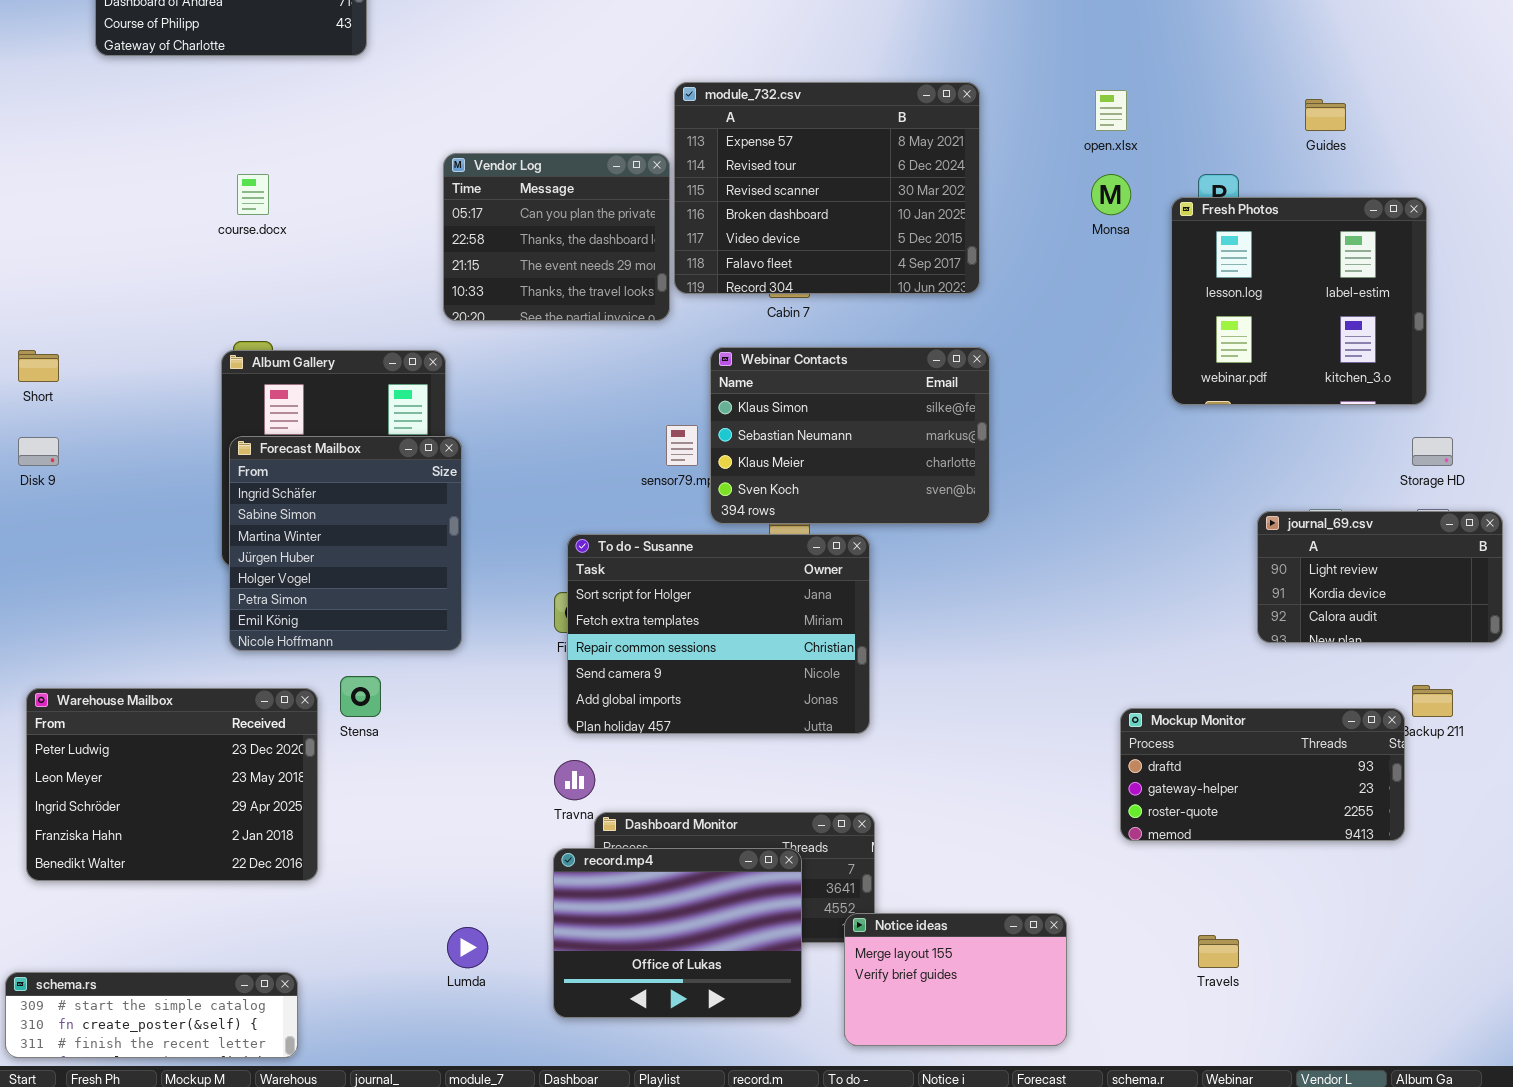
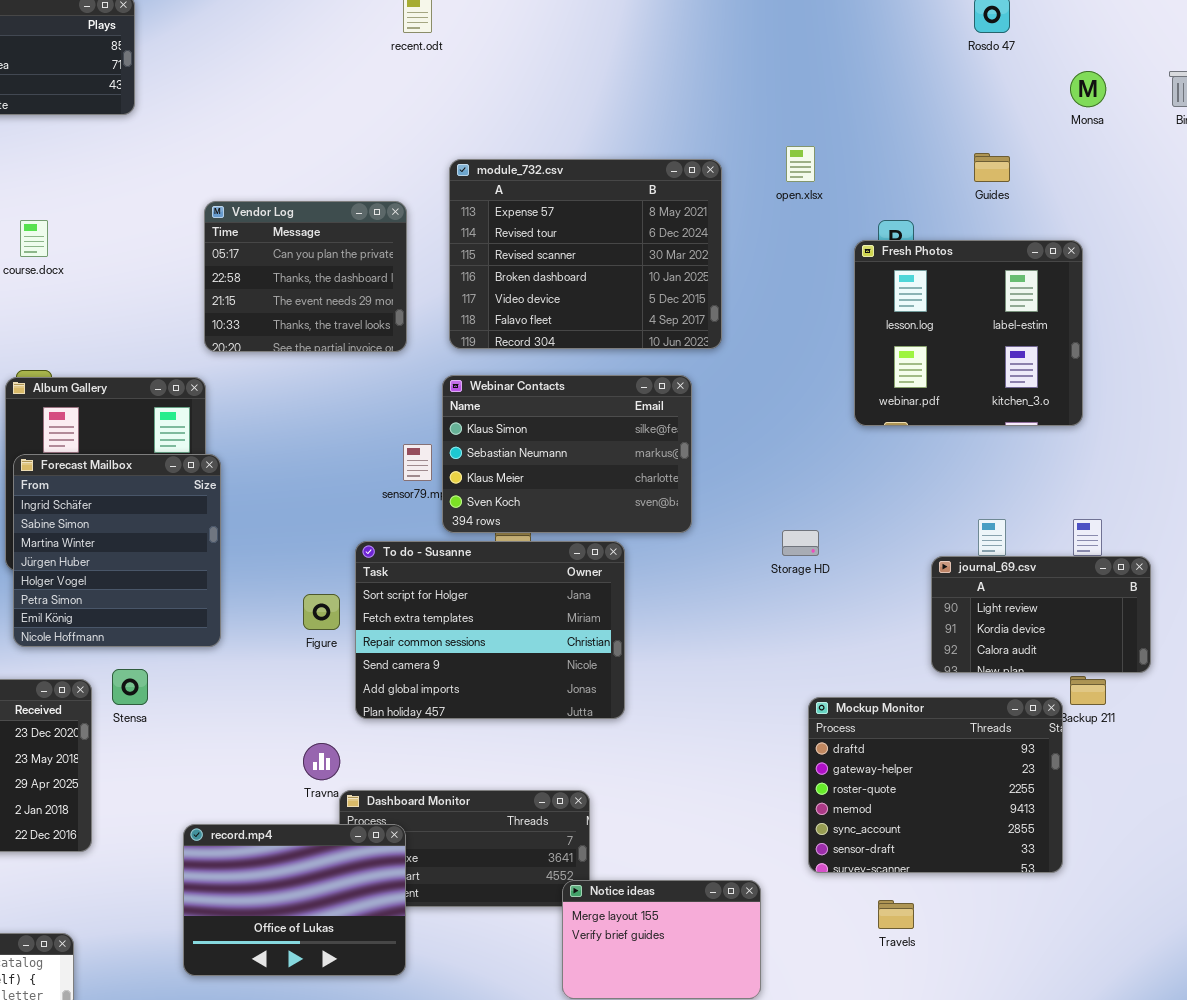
module_732.csv: [674,82,980,294] -> [449,159,722,349], moved
Monsa: [1091,174,1131,215] -> [1070,71,1106,107], moved
Storage HD: [1412,437,1453,466] -> [782,530,819,556], moved
journal_69.csv: [1257,511,1503,643] -> [931,556,1151,673], moved
To do - Susanne: [567,534,870,734] -> [355,541,625,719], moved
Mockup Monitor: [1120,708,1405,841] -> [808,697,1063,873], resized
record.mp4: [553,848,802,1018] -> [183,824,406,976], moved

